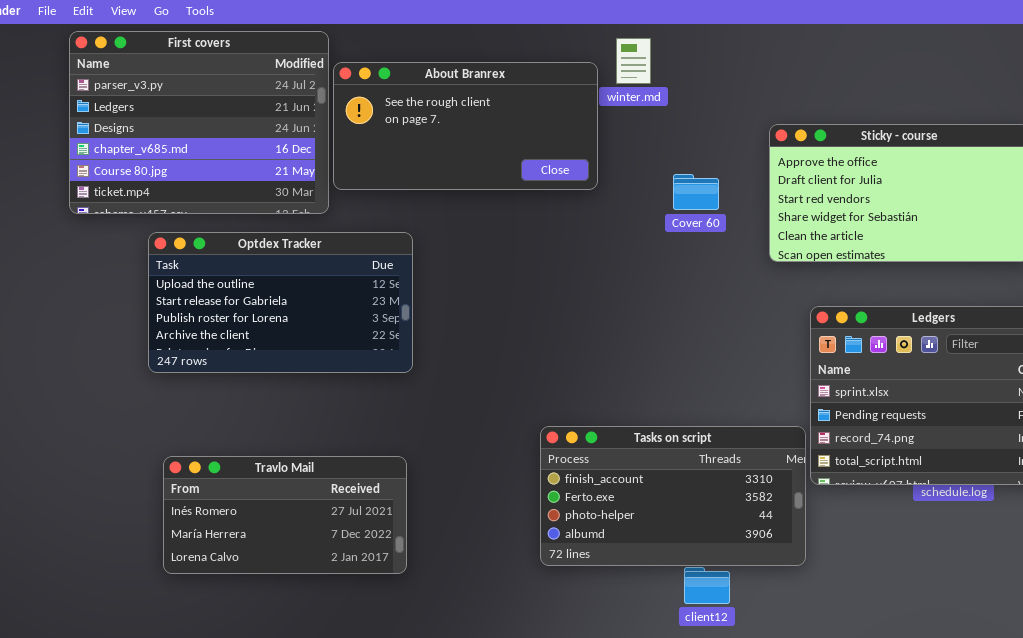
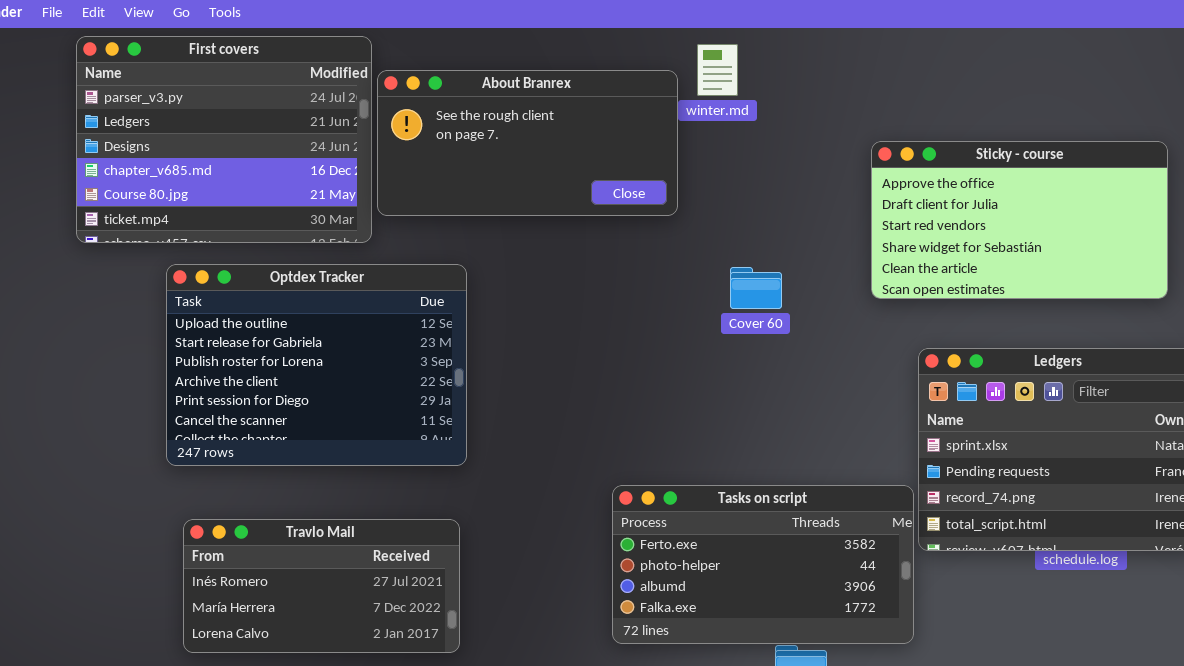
Cover 60: [673,174,719,210] -> [730,267,782,309], moved
Optdex Tracker: [148,232,413,373] -> [166,264,467,466], resized
Tasks on script: [540,426,806,566] -> [612,485,914,644], scrolled down 1 row

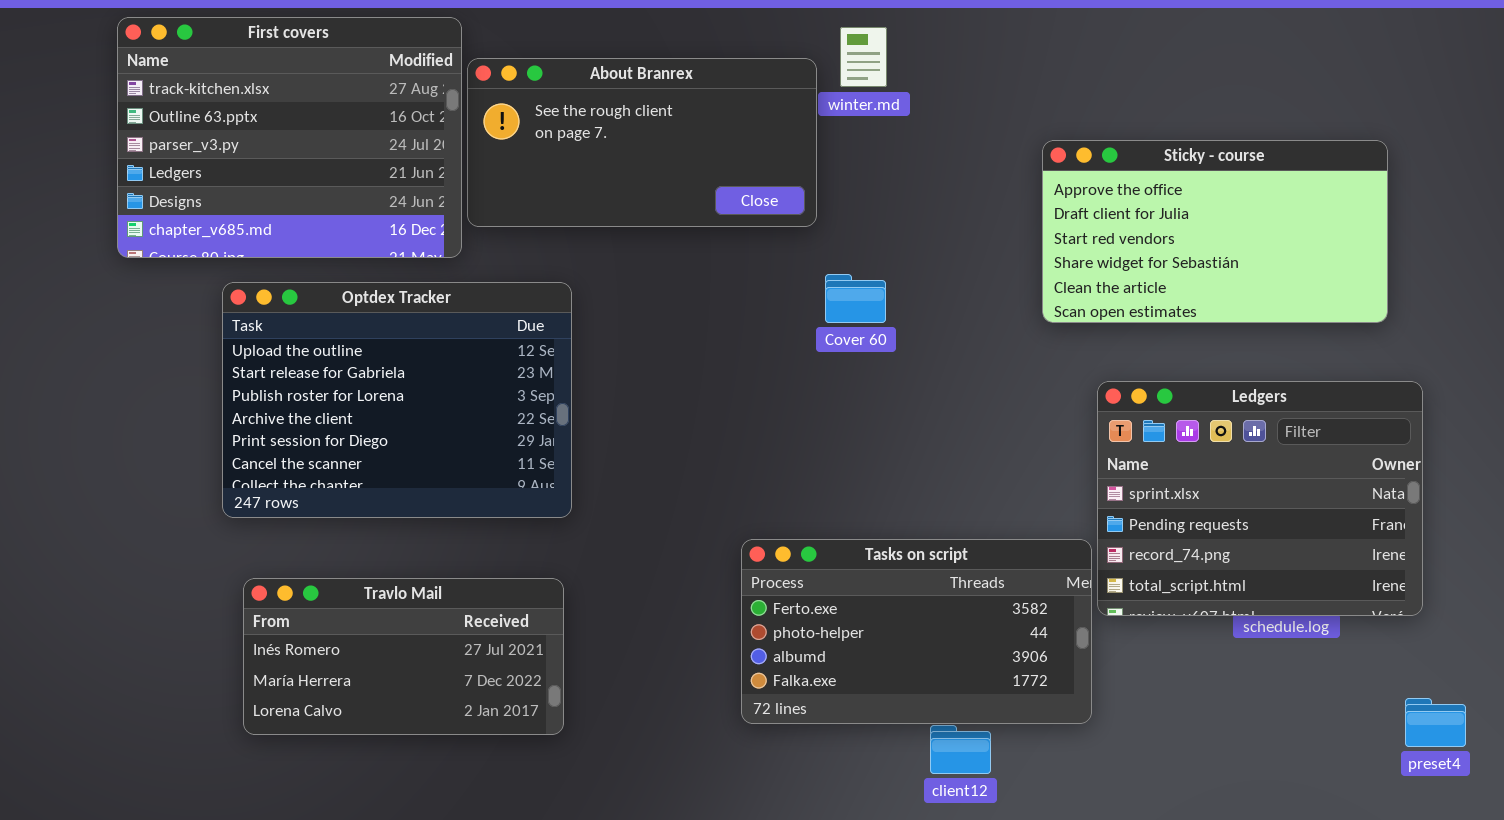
First covers: [76,36,372,243] -> [117,17,462,258], scrolled up 2 rows
Cover 60: [730,267,782,309] -> [825,274,886,323], moved

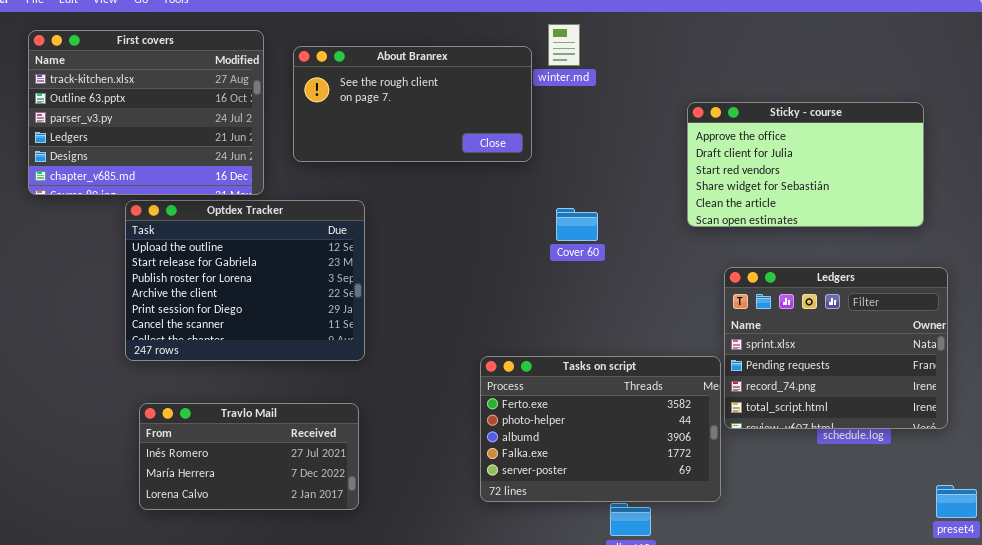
First covers: [117,17,462,258] -> [28,30,264,195], moved
Cover 60: [825,274,886,323] -> [556,208,598,241], moved
Tasks on script: [741,539,1092,724] -> [480,356,721,502], resized

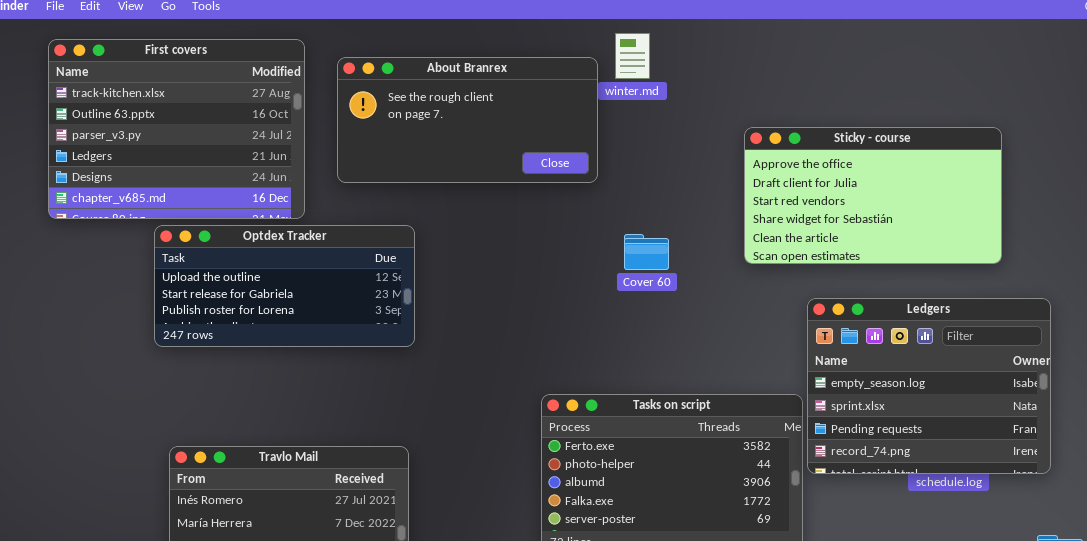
Sticky - course: [687,102,924,227] -> [744,127,1002,264], moved
Optdex Tracker: [125,200,365,361] -> [154,225,415,347], resized
Ledgers: [724,267,948,429] -> [807,298,1051,474], scrolled up 1 row

